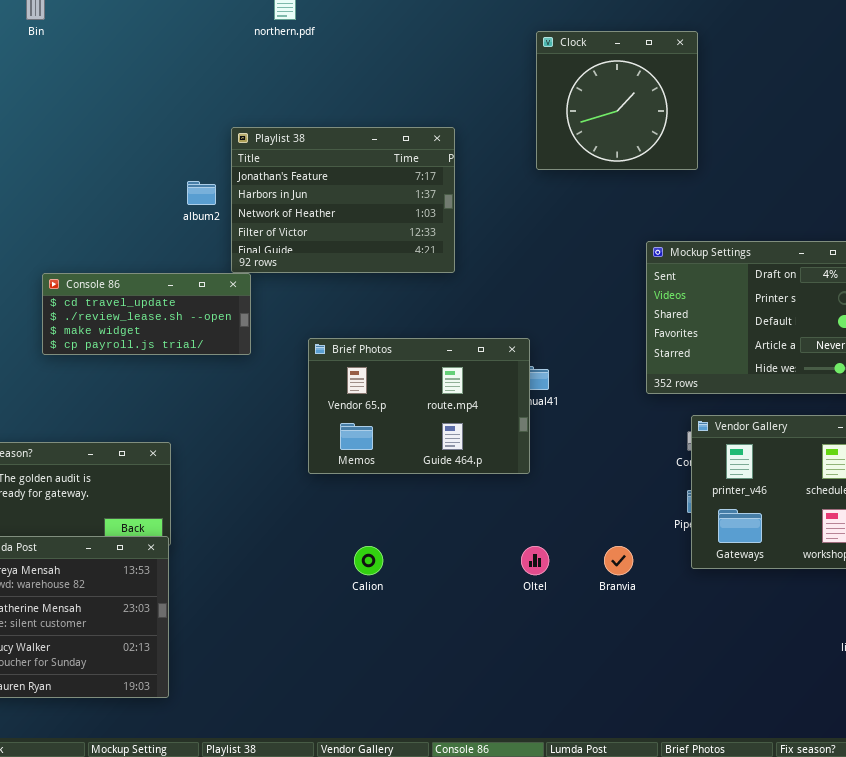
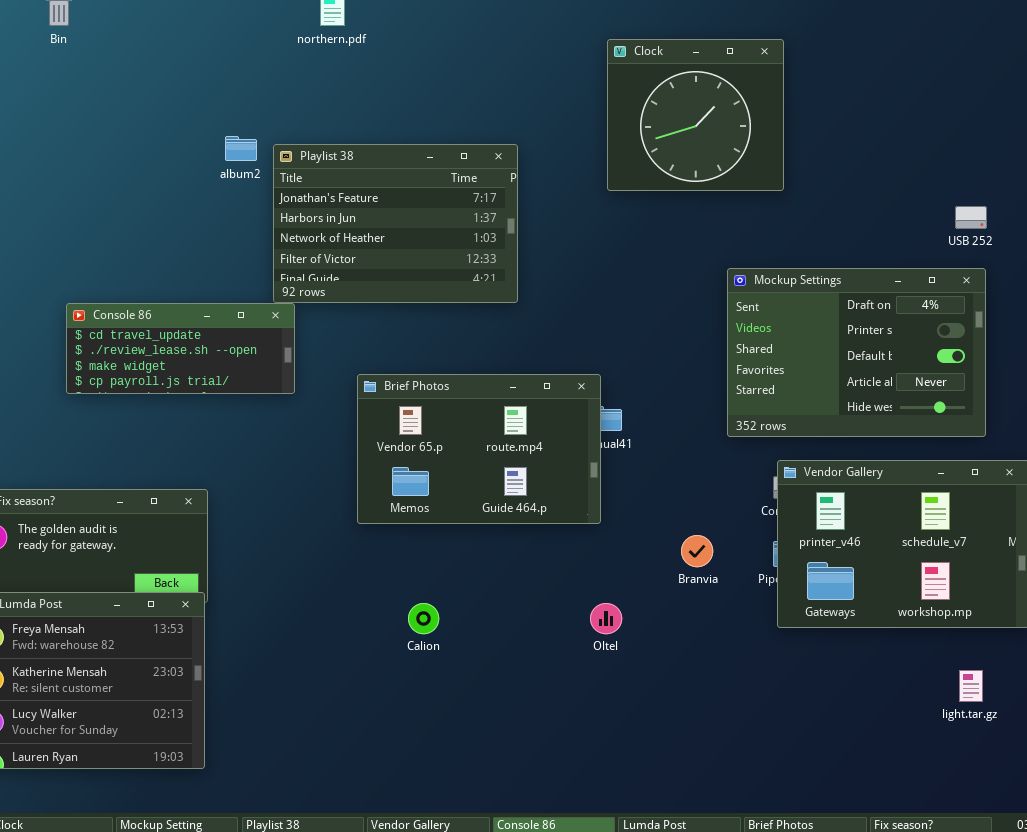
album2: [187,181,216,205] -> [225,136,257,161], moved
Branvia: [604,546,633,575] -> [681,535,713,567], moved

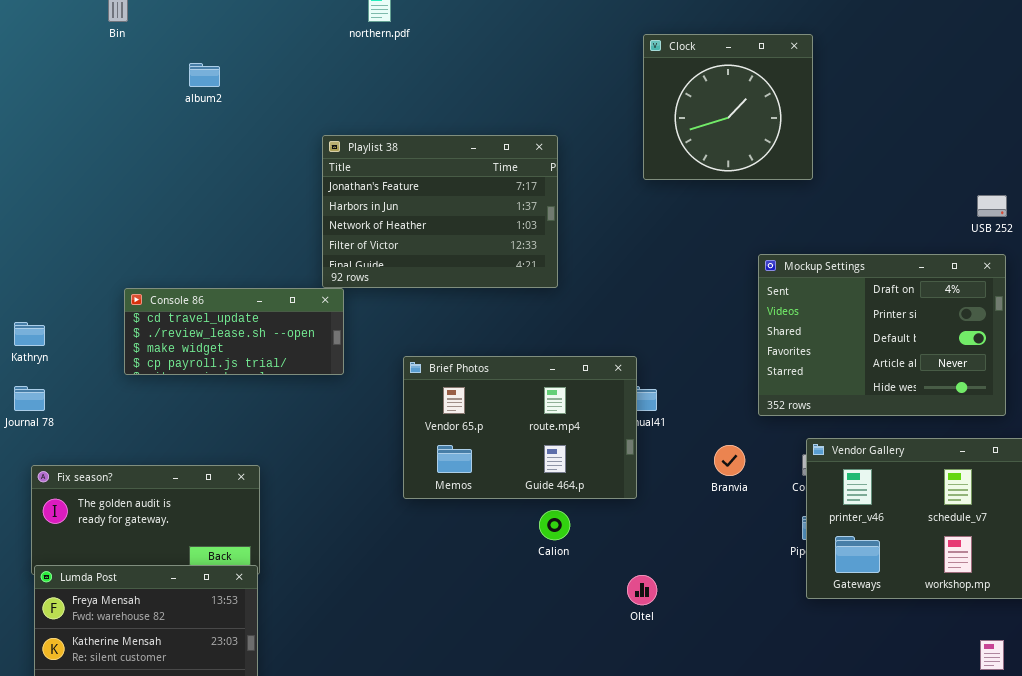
album2: [225,136,257,161] -> [189,63,220,87], moved
Branvia: [681,535,713,567] -> [714,445,745,476], moved
Calion: [408,603,439,634] -> [539,510,570,540], moved

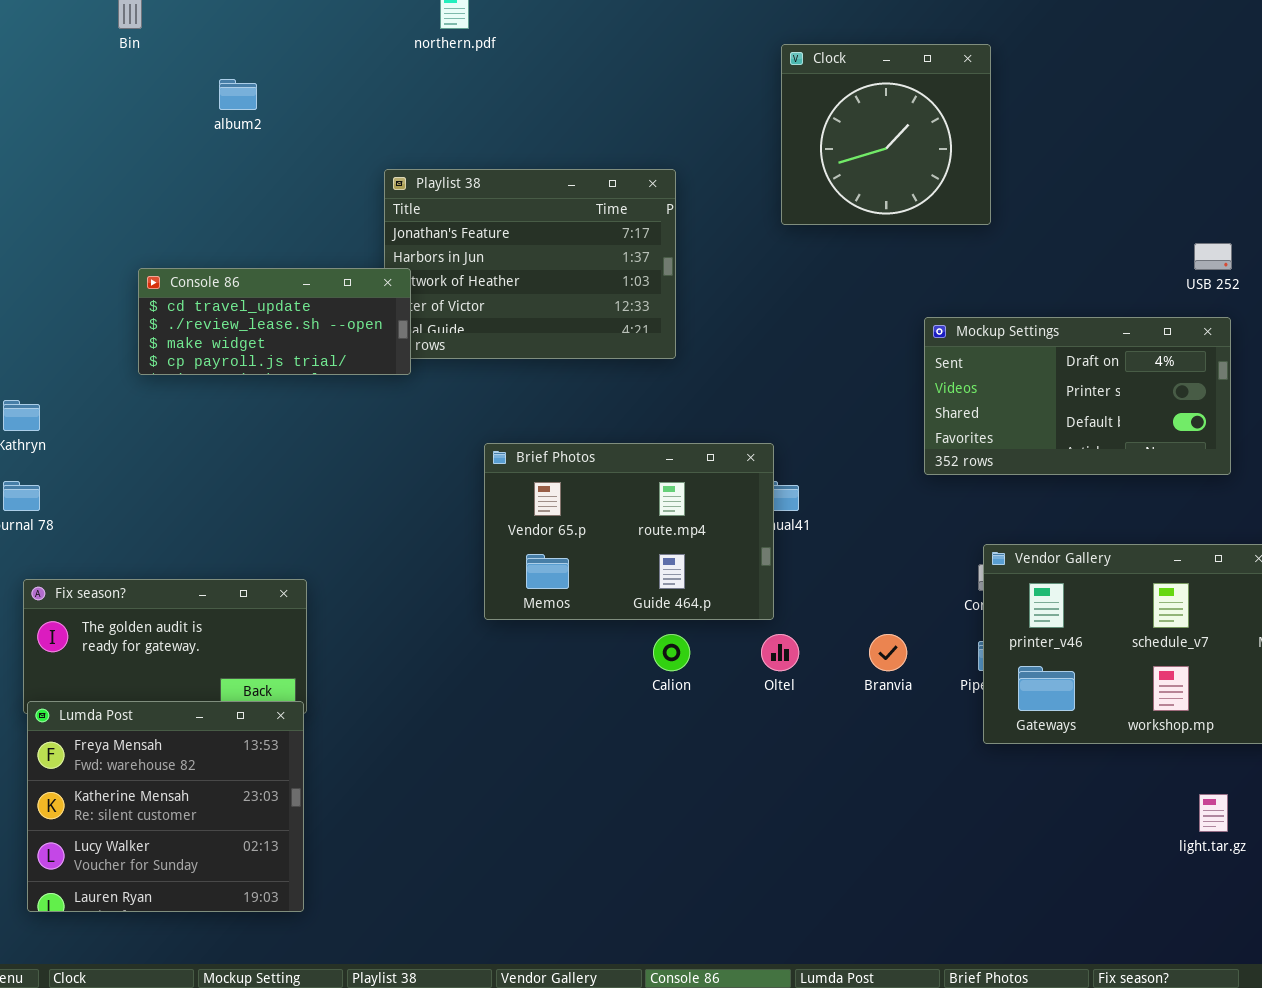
Mockup Settings: [758,254,1006,416] -> [924,317,1231,475], resized
Console 86: [124,288,344,375] -> [138,268,411,375], moved
Branvia: [714,445,745,476] -> [869,634,907,671], moved
Oltel: [627,575,657,605] -> [761,634,799,671], moved

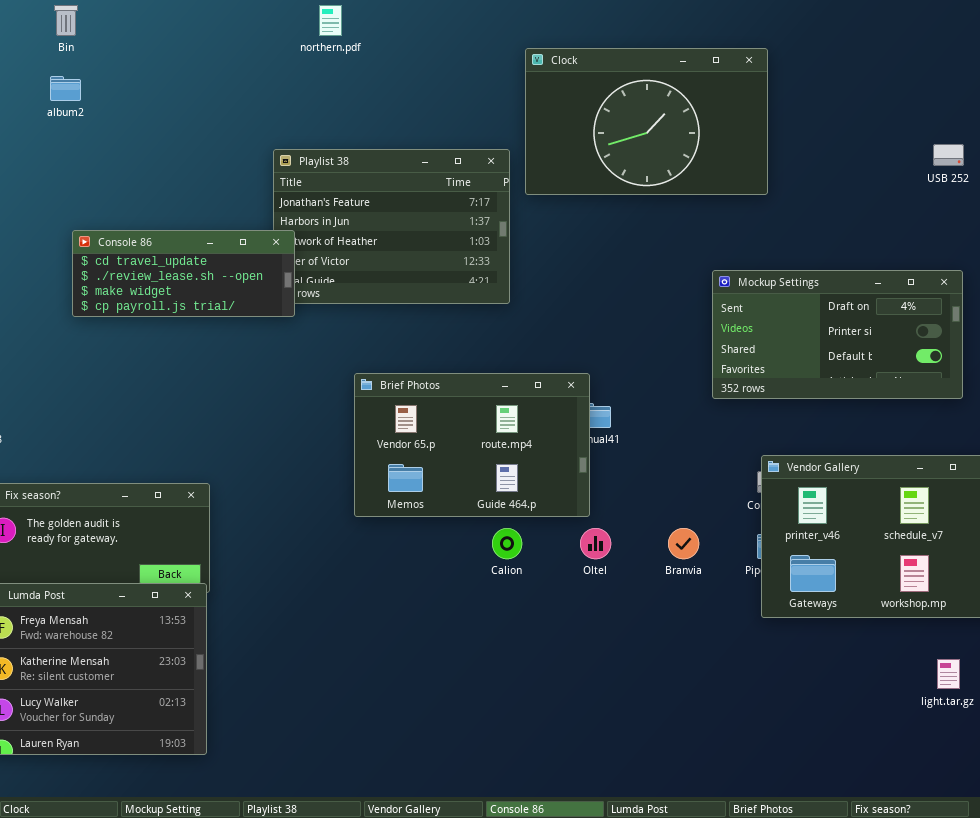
Clock: [781,44,991,225] -> [525,48,768,195], resized
album2: [219,79,257,110] -> [50,76,81,101], moved
USB 252: [1194,243,1232,270] -> [933,144,964,166], moved

